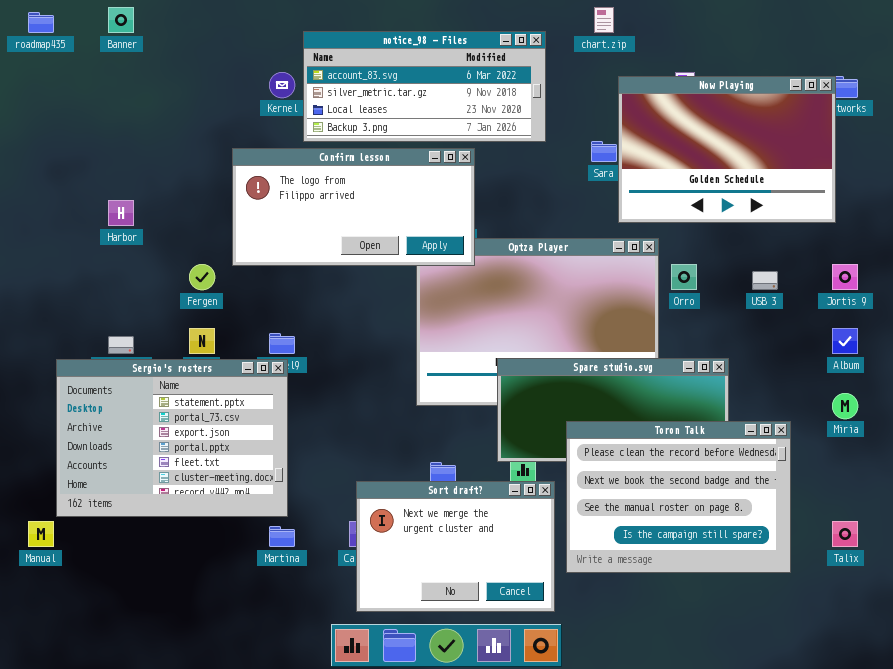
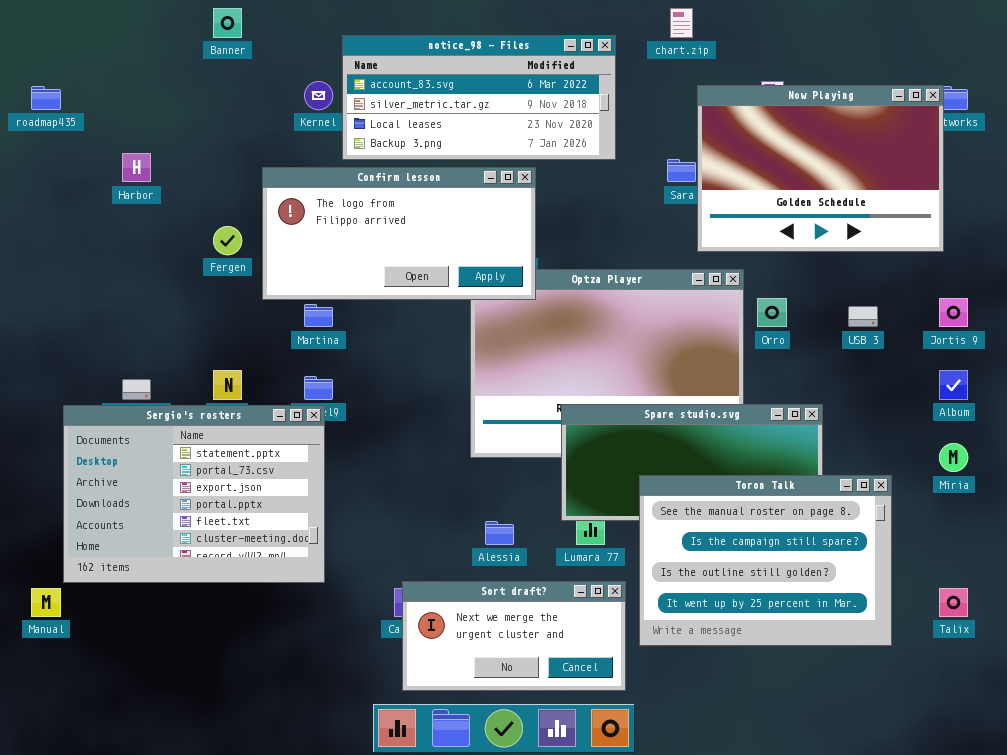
Banner: [108,7,134,33] -> [213,8,242,38], moved
roadmap435: [28,12,54,33] -> [31,86,61,110], moved
Harbor: [108,200,134,226] -> [122,153,151,182], moved
Fergen: [189,264,215,290] -> [213,226,242,255], moved
Toron Talk: [566,421,791,573] -> [639,475,892,646], scrolled down 2 rows
Sort draft?: [356,481,555,612] -> [402,581,626,691], resized
Martina: [269,526,295,547] -> [304,304,333,327], moved

